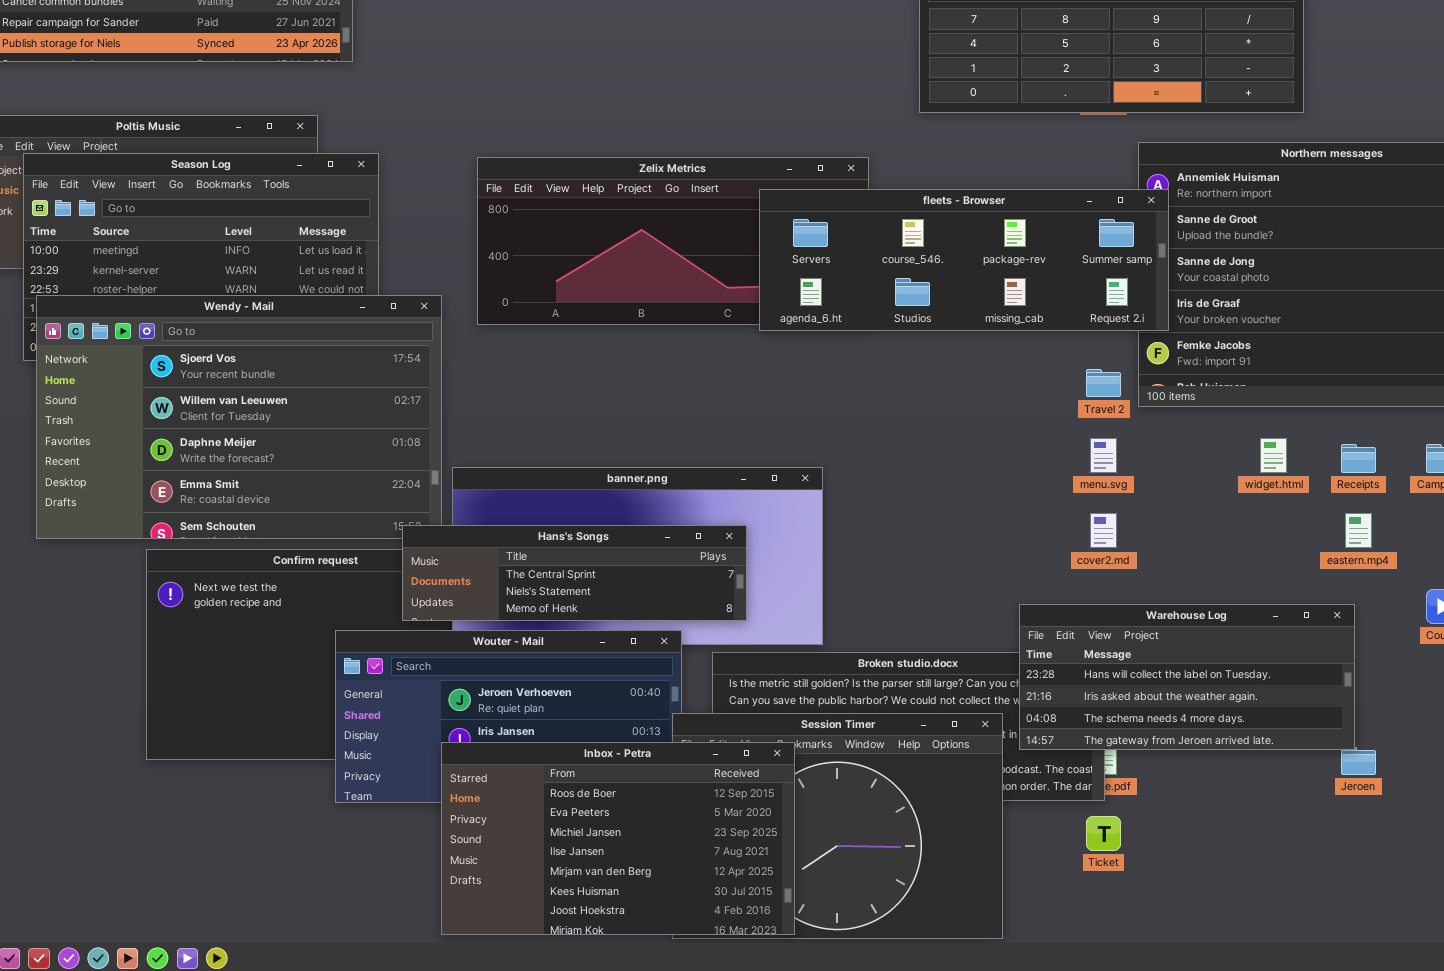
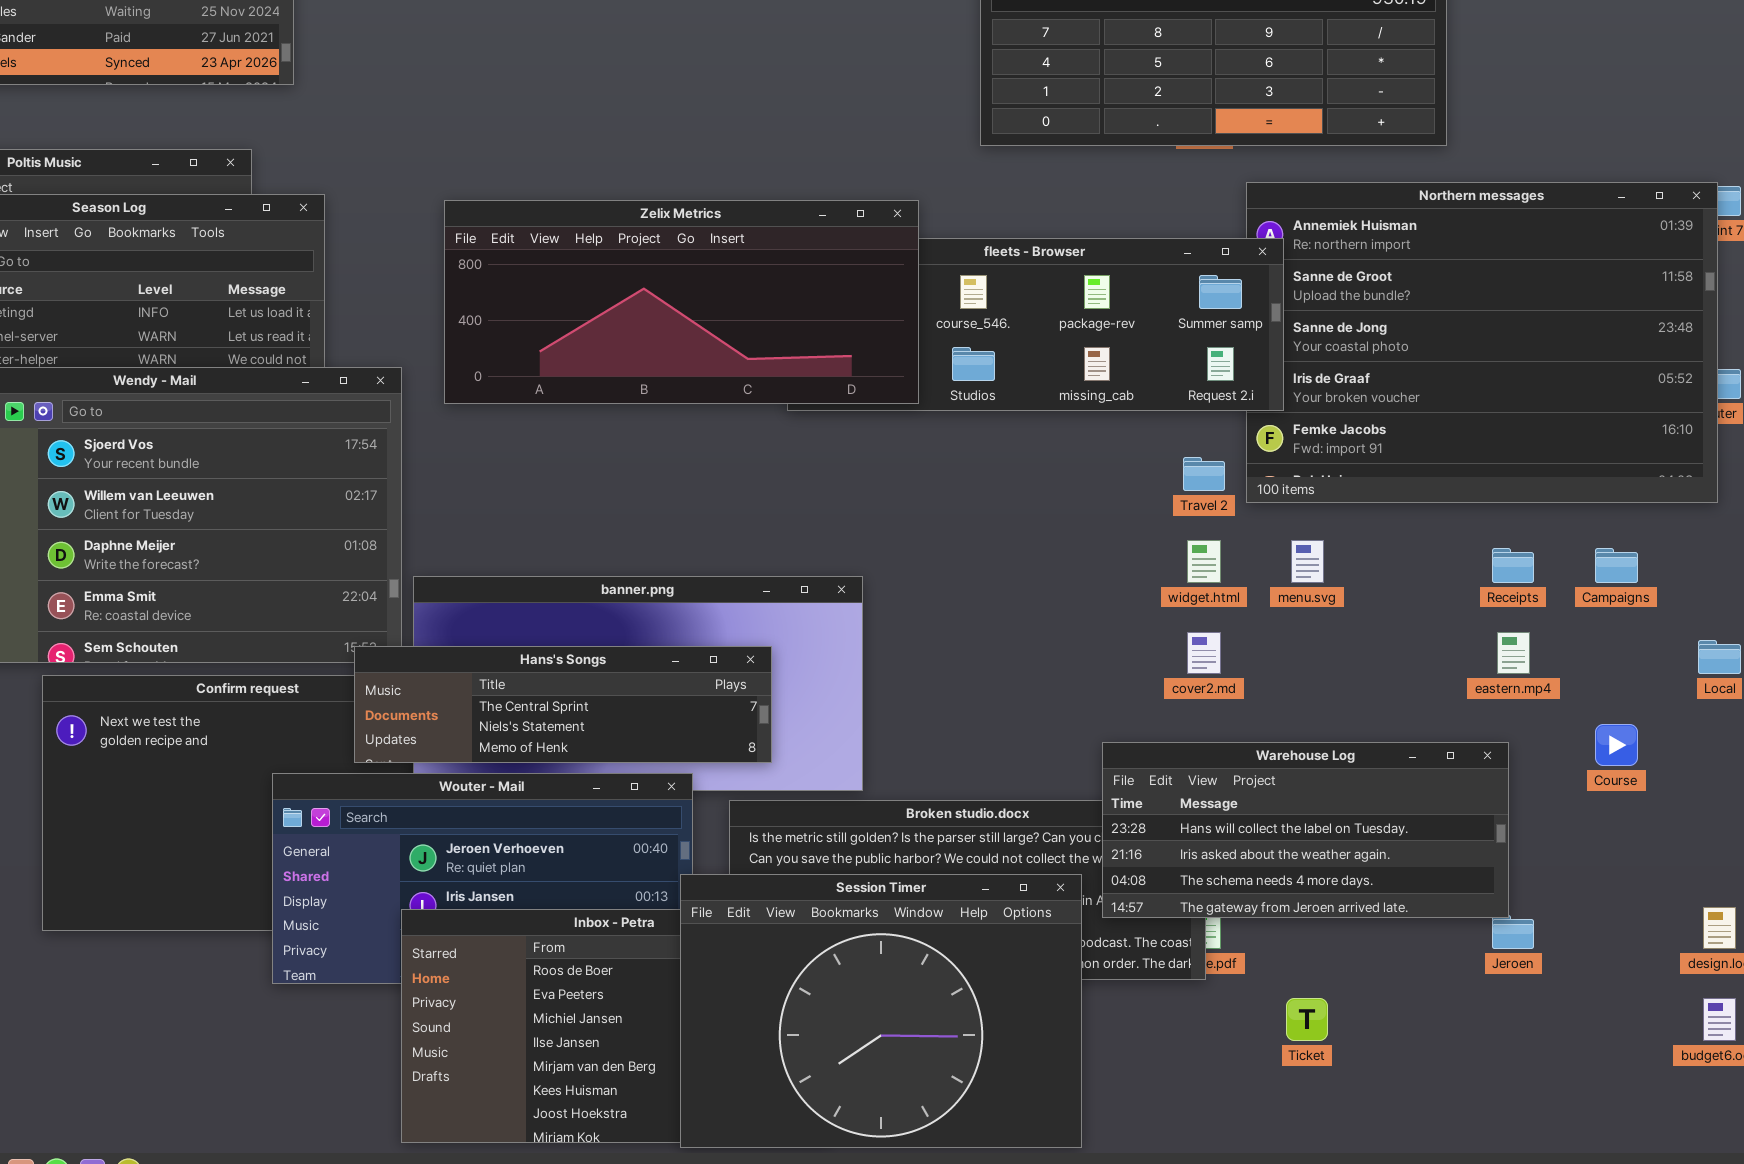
Zelix Metrics: [477,157,869,325] -> [444,200,919,404], raised
menu.svg: [1090,438,1117,473] -> [1291,540,1324,583], moved
widget.html: [1260,438,1287,473] -> [1187,540,1221,583], moved
Session Timer: [672,713,1003,939] -> [680,874,1082,1148], raised
Ticket: [1086,816,1121,851] -> [1286,998,1328,1041], moved

